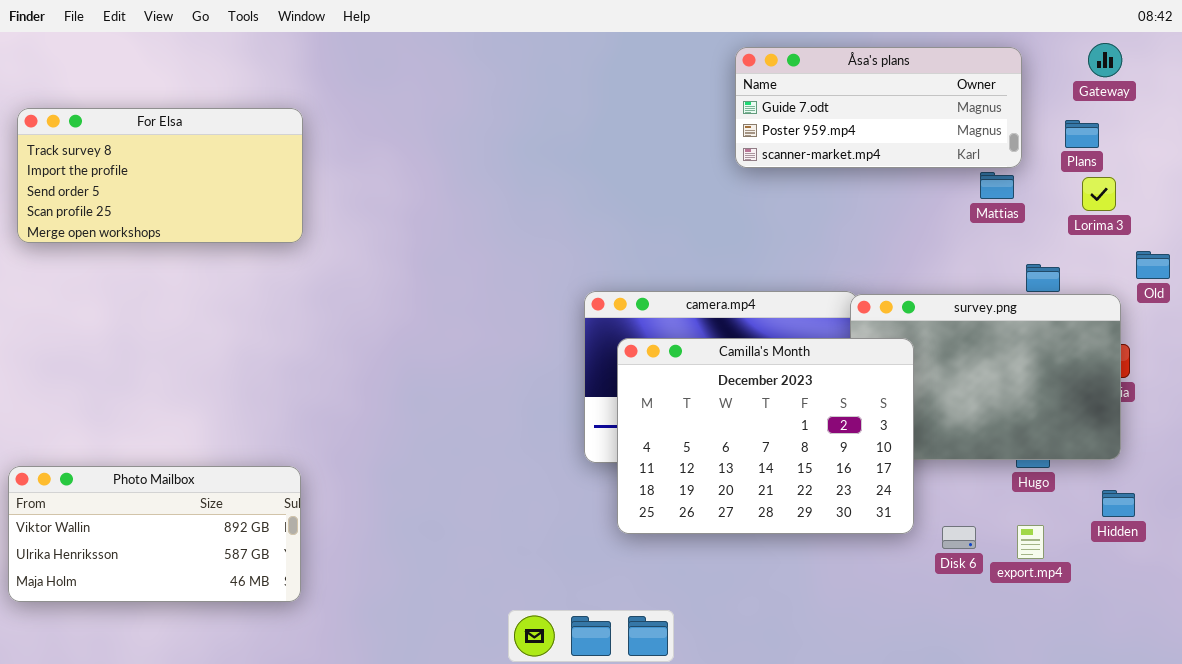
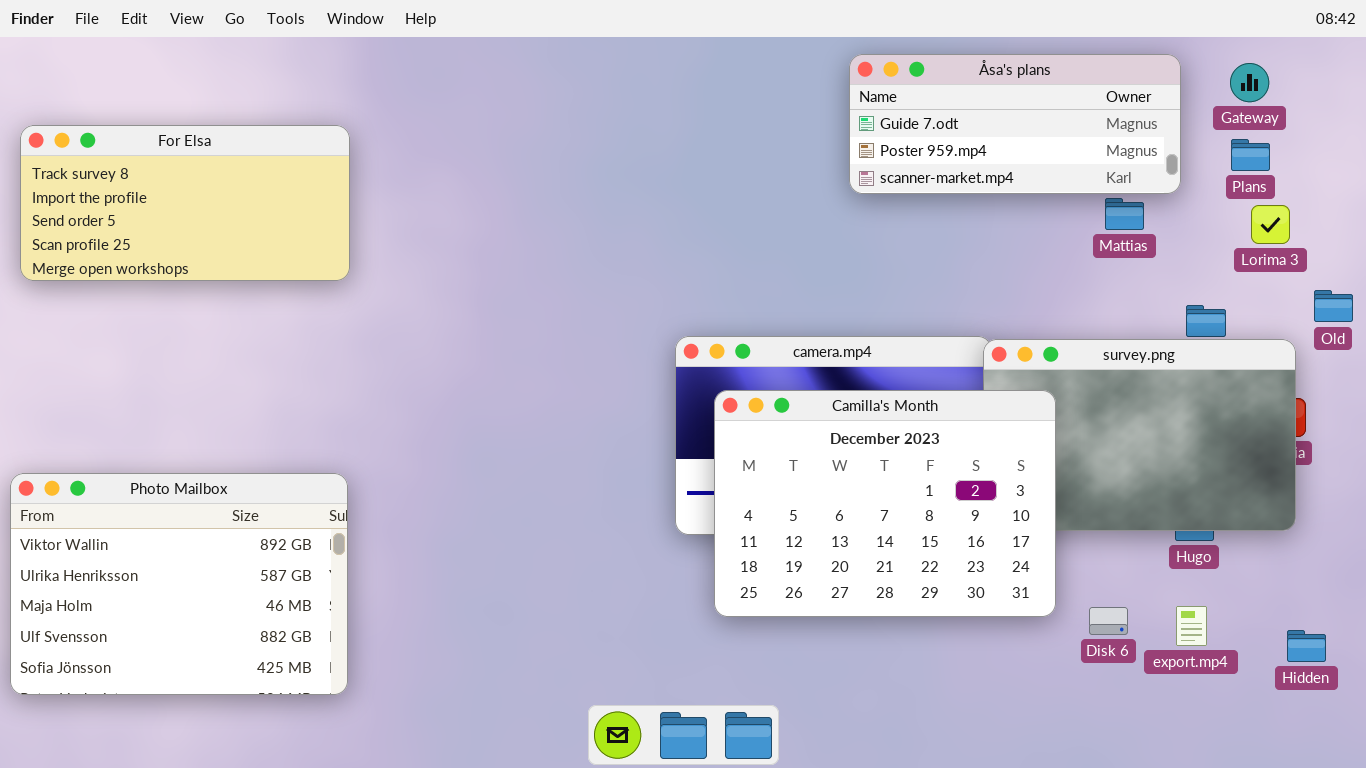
Gateway: [1088,43,1122,77] -> [1230,63,1269,102], moved
Mattias: [980,172,1014,199] -> [1105,198,1144,230], moved
Photo Mailbox: [8,466,301,602] -> [10,473,348,695], resized
Hidden: [1102,490,1135,517] -> [1287,630,1326,662], moved

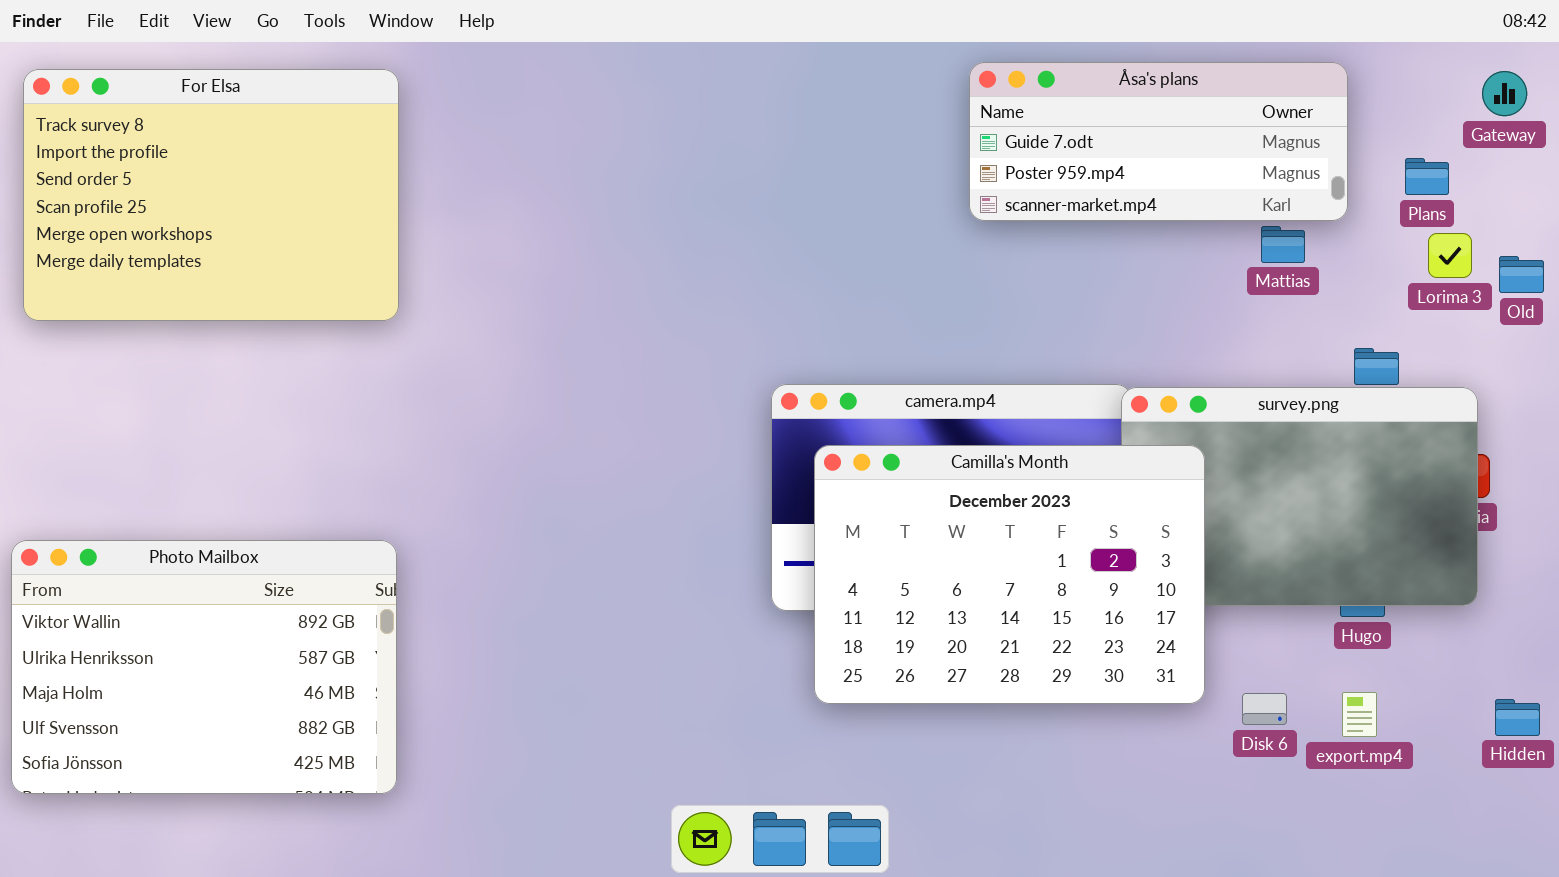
Gateway: [1230,63,1269,102] -> [1482,71,1527,116], moved
For Elsa: [20,125,350,281] -> [23,69,399,321], resized
Old: [1314,290,1353,322] -> [1499,256,1544,293], moved
Hidden: [1287,630,1326,662] -> [1495,699,1540,736], moved

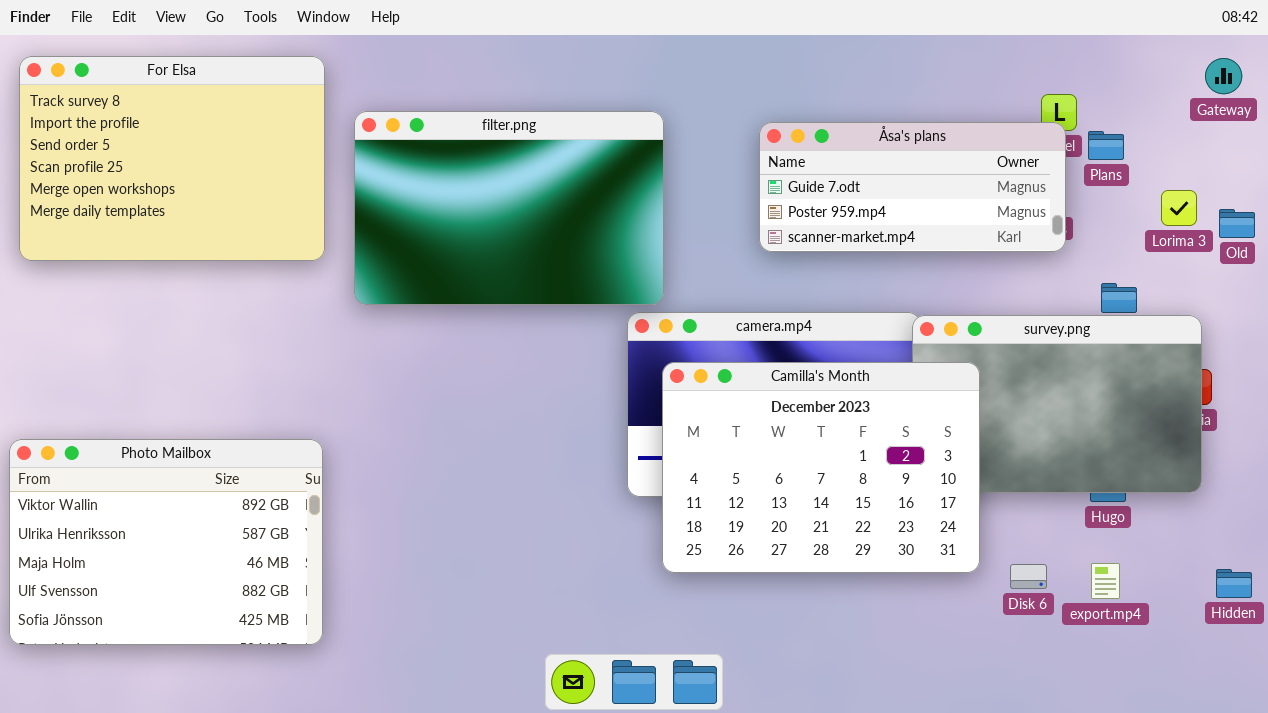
Åsa's plans: [969,62,1348,221] -> [759,122,1066,252], moved
filter.png: none -> [354,111,664,305], opened
Plans: [1405,158,1449,195] -> [1088,131,1124,160], moved

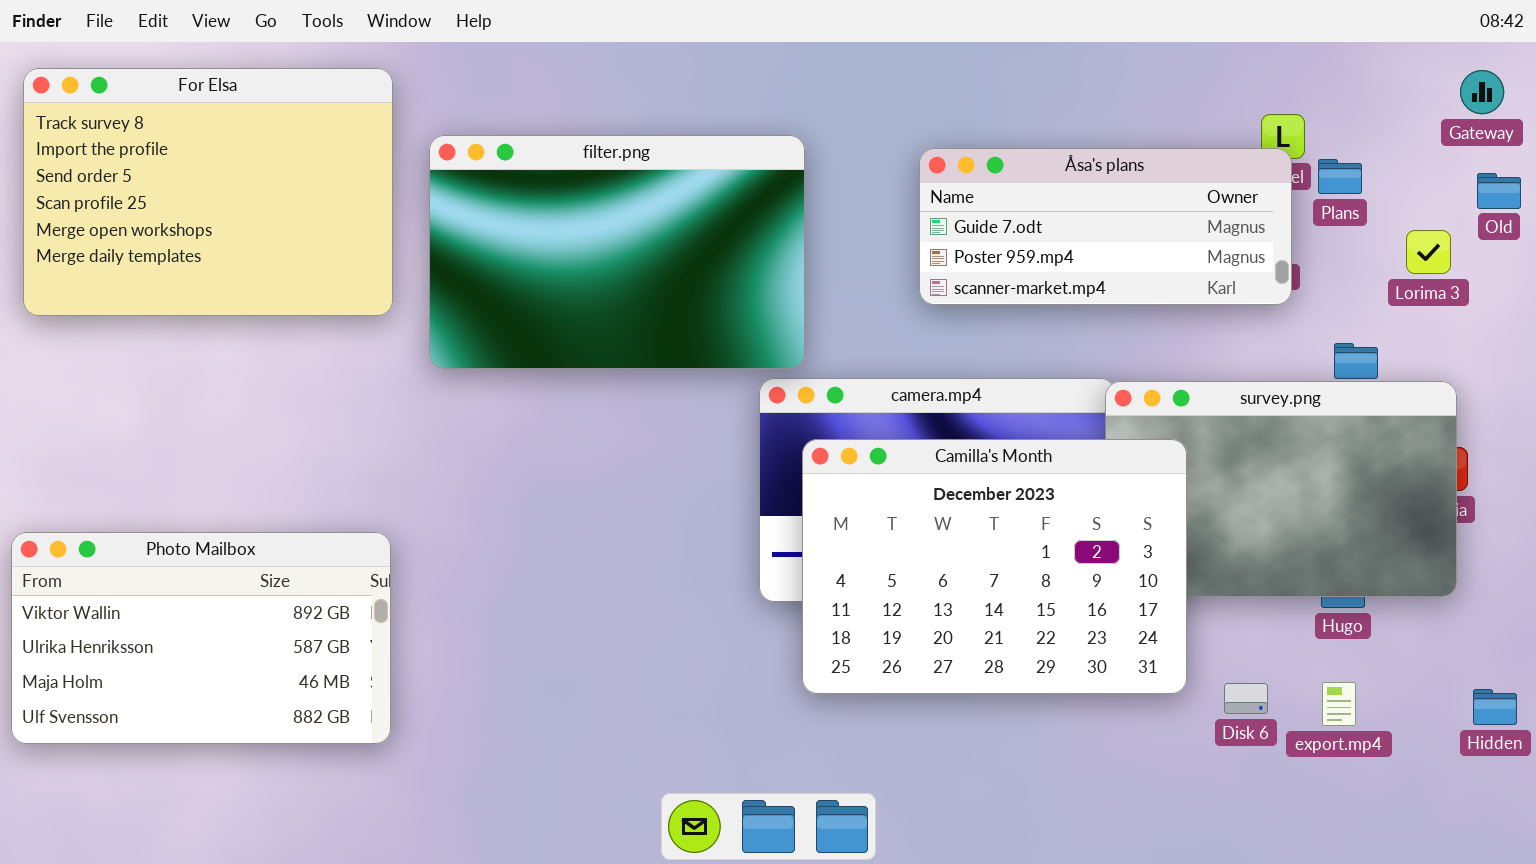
Old: [1219,209,1255,238] -> [1477,173,1521,209], moved
Photo Mailbox: [9,439,323,645] -> [11,532,391,744], resized

